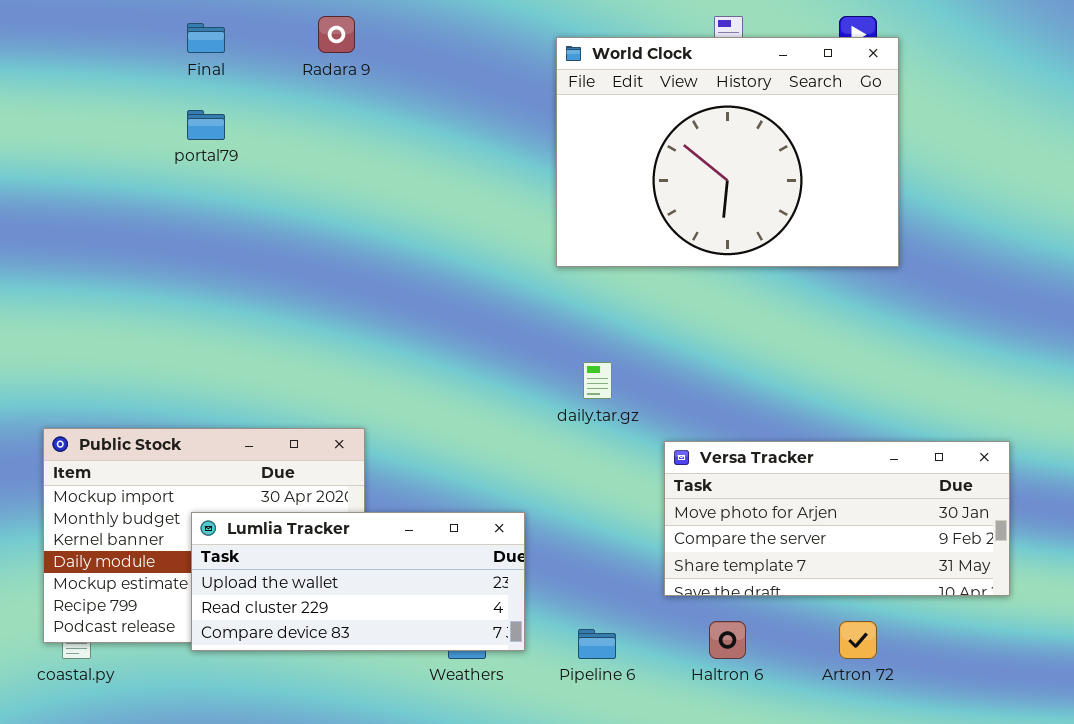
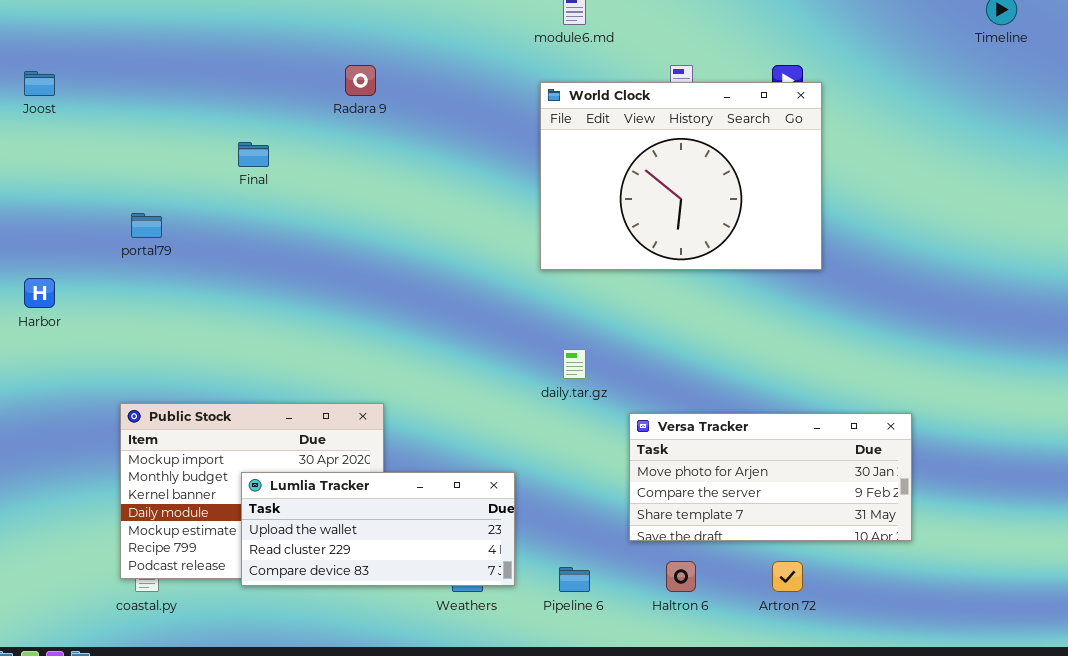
Final: [187,23,225,53] -> [238,142,269,167], moved
portal79: [187,110,225,140] -> [131,213,162,238], moved

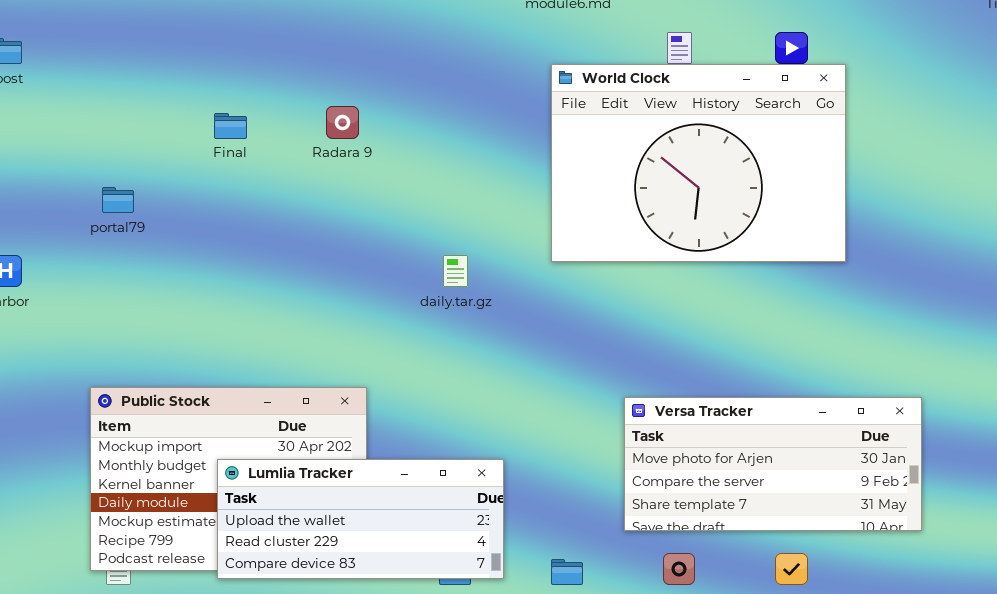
Radara 9: [345,65,376,96] -> [326,106,359,139], moved
World Clock: [540,82,822,270] -> [551,64,846,262], moved
daily.tar.gz: [563,349,586,379] -> [443,255,468,287], moved

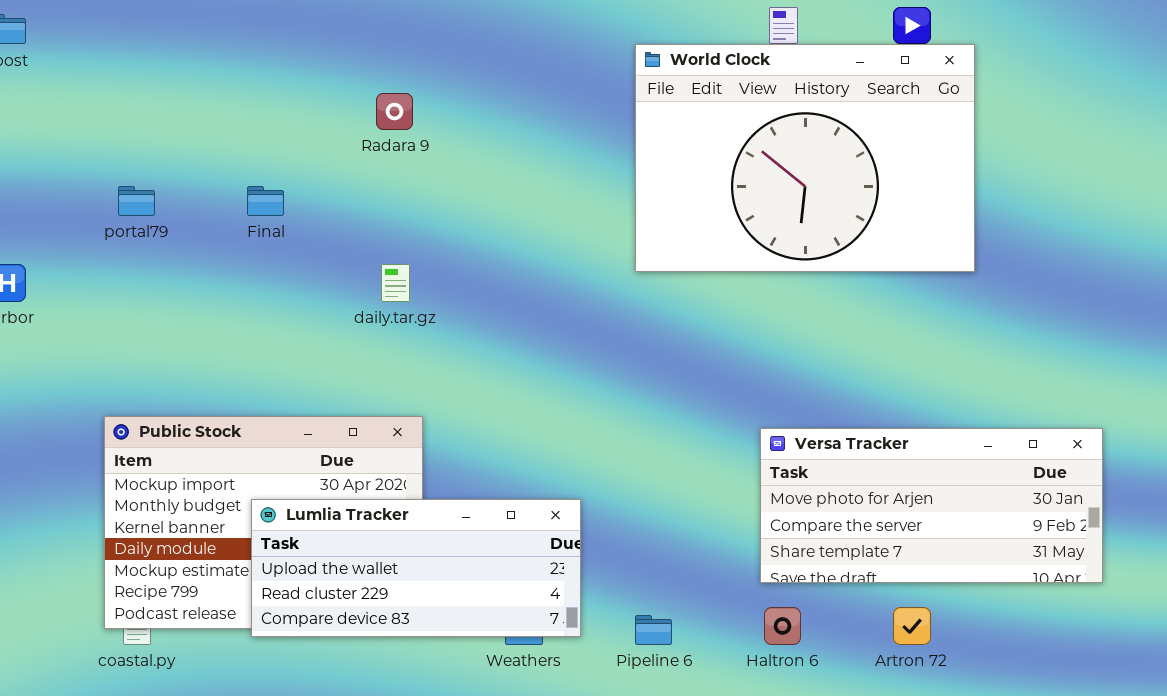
Final: [214,113,247,139] -> [247,186,284,216], moved
daily.tar.gz: [443,255,468,287] -> [381,264,410,302], moved
Versa Tracker: [624,397,922,531] -> [760,428,1103,583], moved

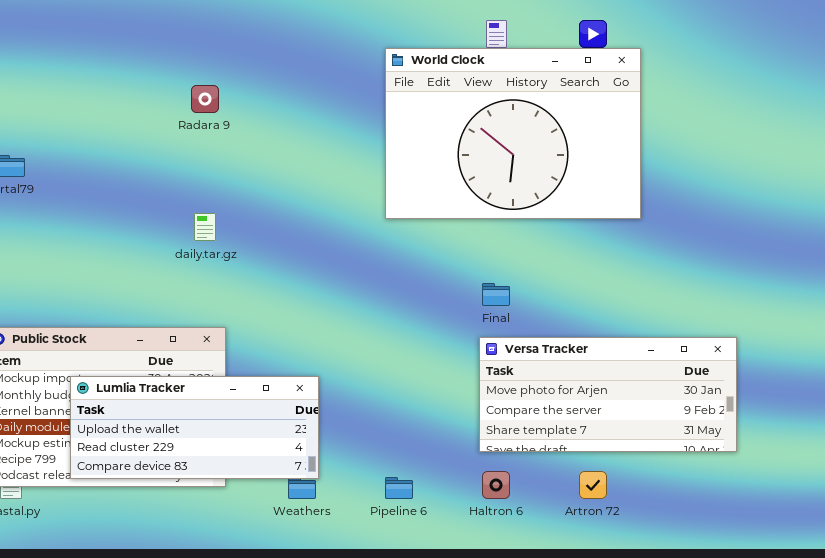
Final: [247,186,284,216] -> [482,283,510,306], moved
Lumlia Tracker: [251,499,581,637] -> [70,376,319,479], moved

